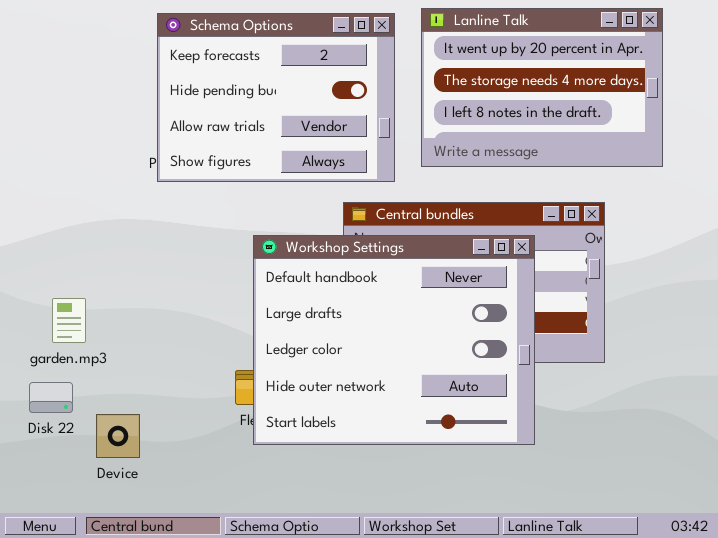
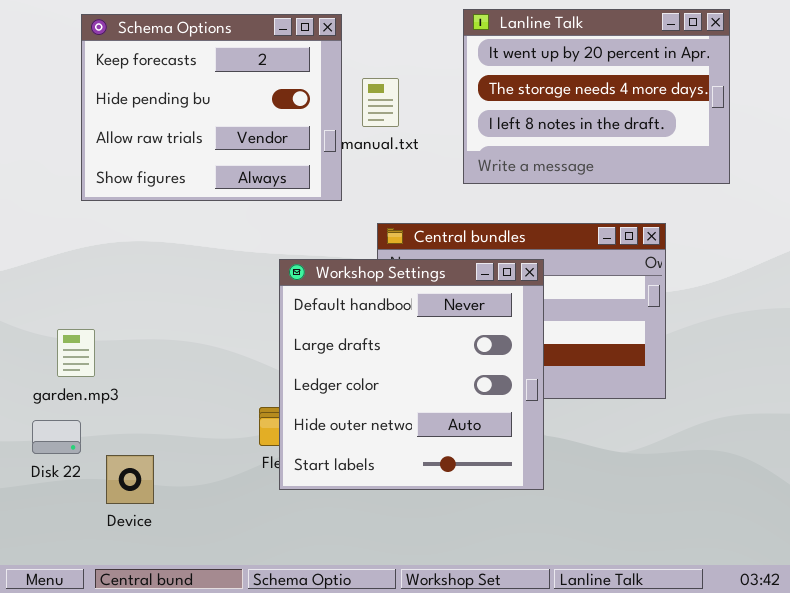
Schema Options: [157,13,395,182] -> [81,14,342,201], moved
Workshop Settings: [253,235,535,445] -> [279,259,544,490], resized

